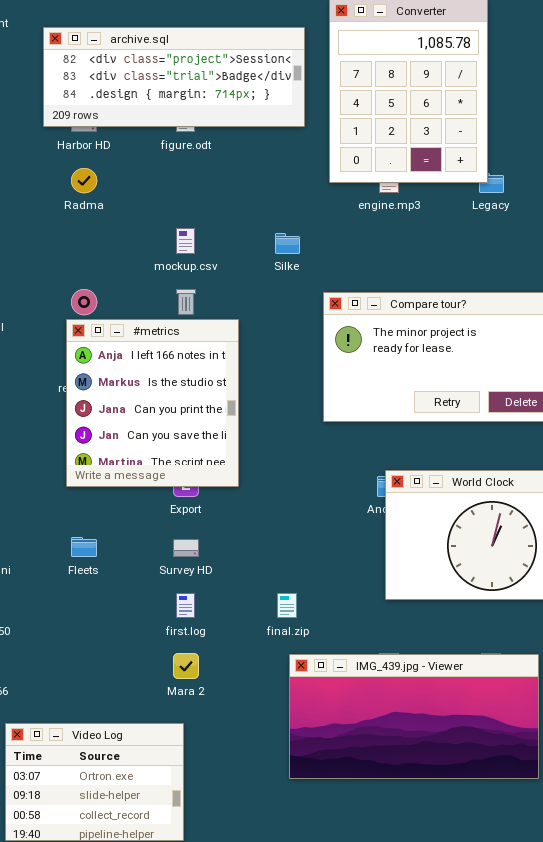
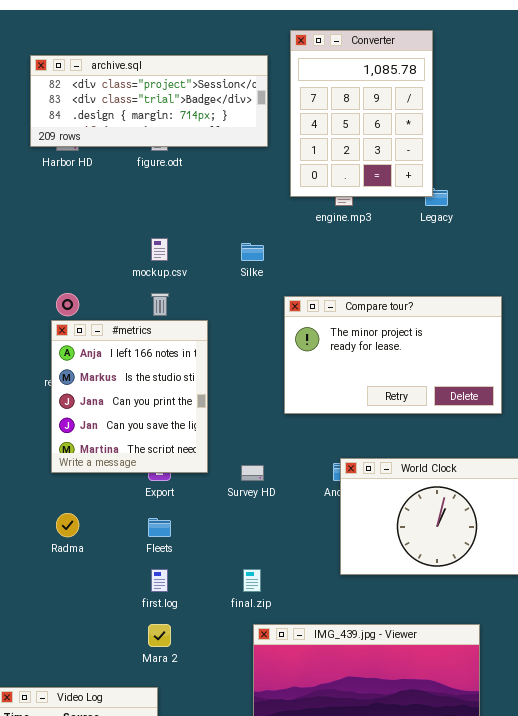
Radma: [71,168,97,193] -> [56,513,79,537], moved
Fleets: [71,537,97,557] -> [148,518,171,537], moved
Survey HD: [173,539,199,557] -> [241,465,264,481], moved

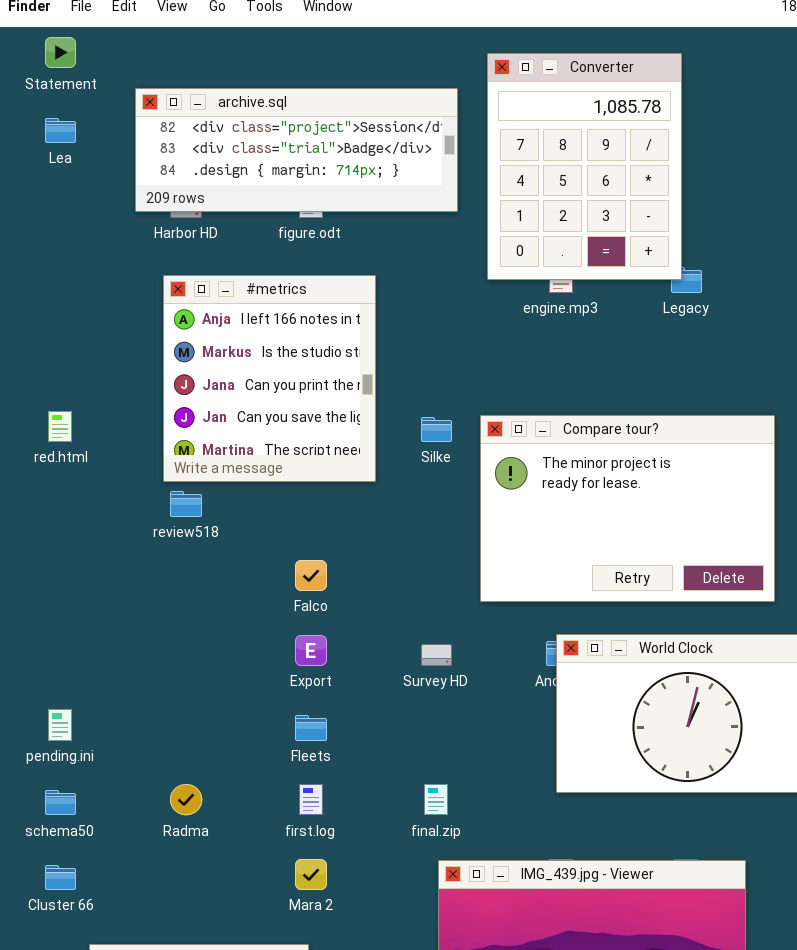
Silke: [241,243,264,261] -> [421,417,452,442], moved
Compare tour?: [284,296,502,414] -> [480,415,775,602], resized
#metrics: [51,320,208,473] -> [163,275,376,482], moved
Radma: [56,513,79,537] -> [170,784,202,815], moved

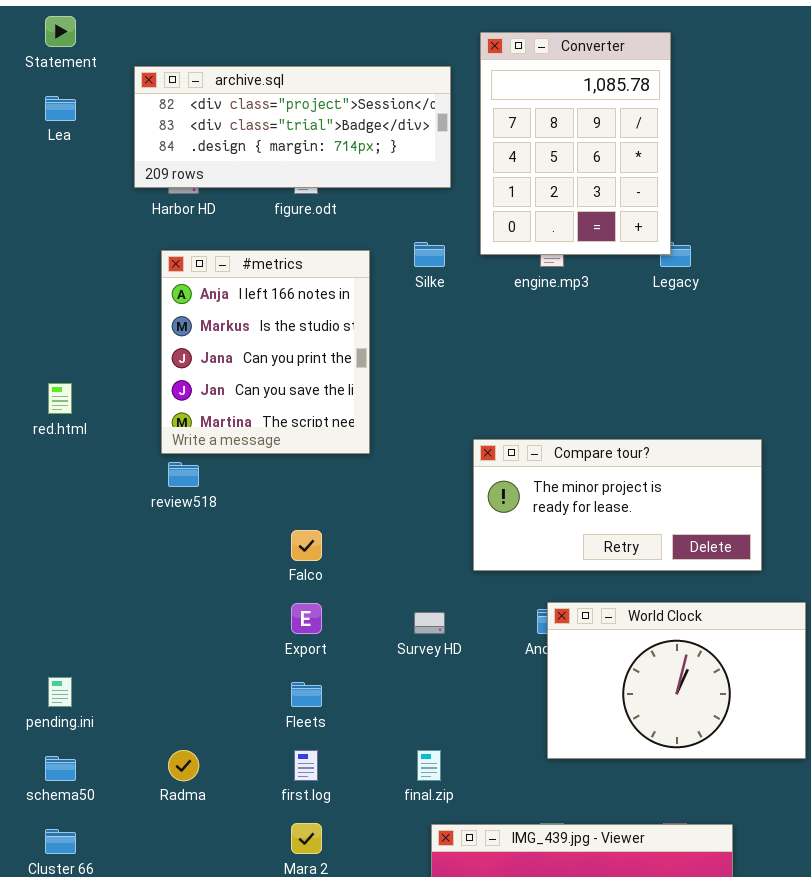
Compare tour?: [480,415,775,602] -> [473,439,762,571], resized
Silke: [421,417,452,442] -> [414,242,445,267], moved

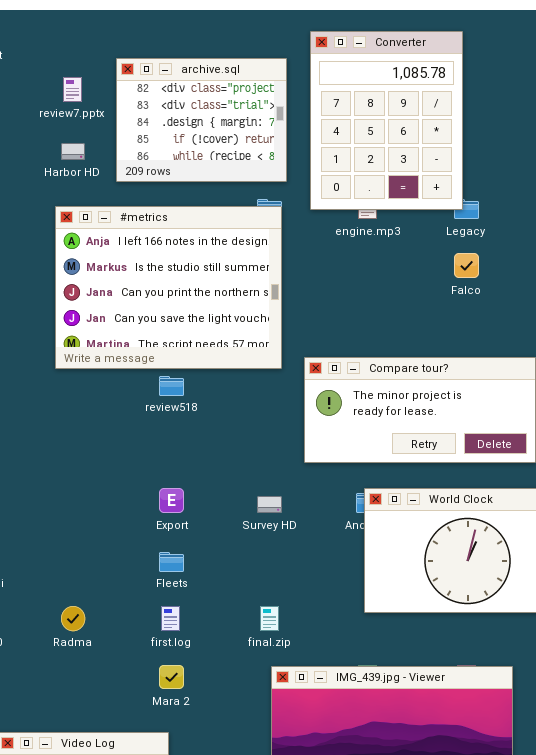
archive.sql: [134,66,451,188] -> [116,58,287,182], resized
#metrics: [161,250,370,454] -> [55,206,282,369], resized
review518: [168,462,199,487] -> [159,376,184,396], moved
Falco: [291,530,322,561] -> [454,253,479,278], moved

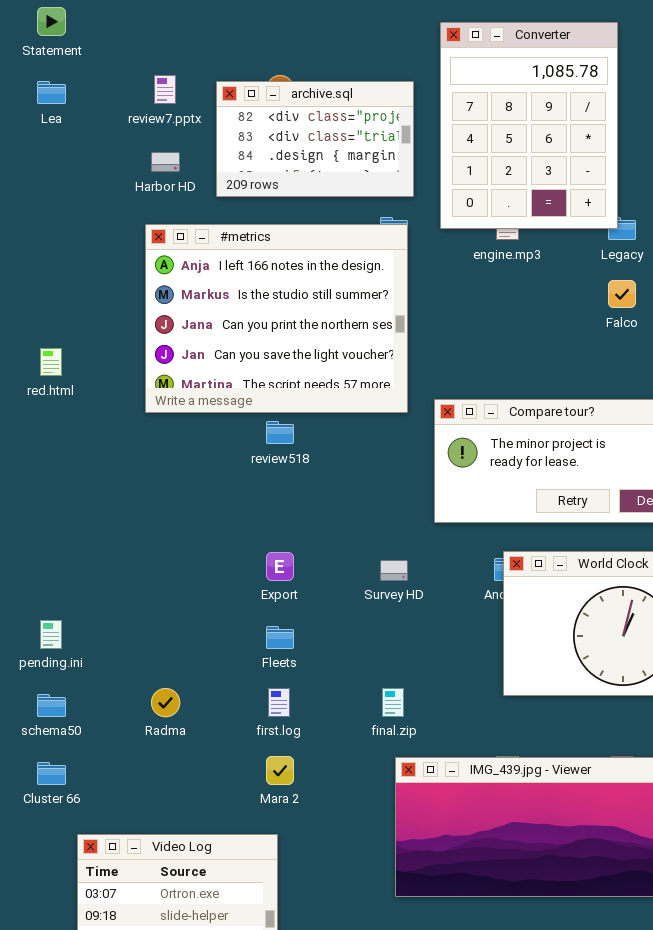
archive.sql: [116,58,287,182] -> [216,81,414,197], resized

